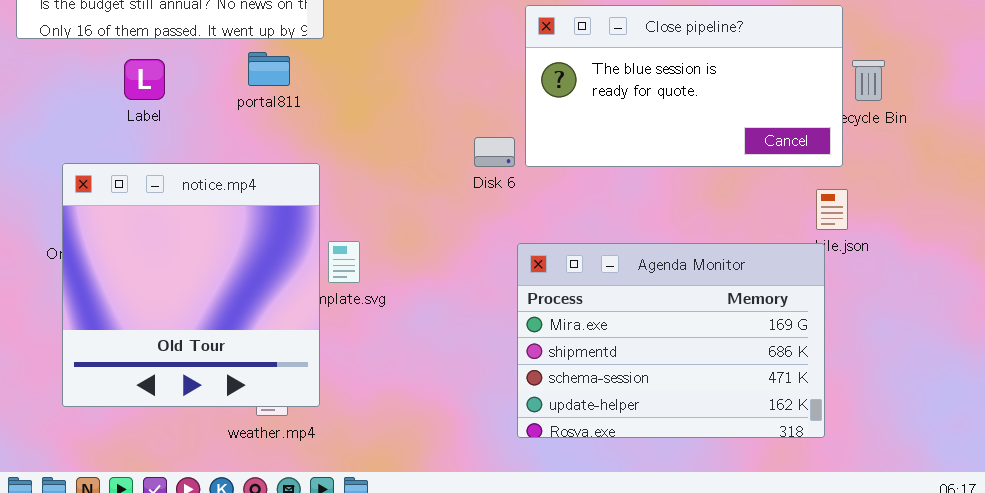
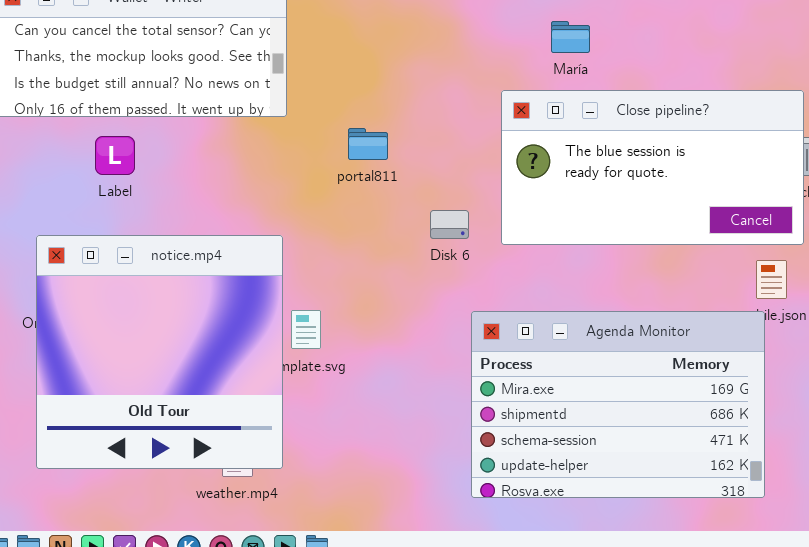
Close pipeline?: [525,5,843,167] -> [501,90,804,245], moved
portal811: [248,52,290,86] -> [348,128,388,160], moved

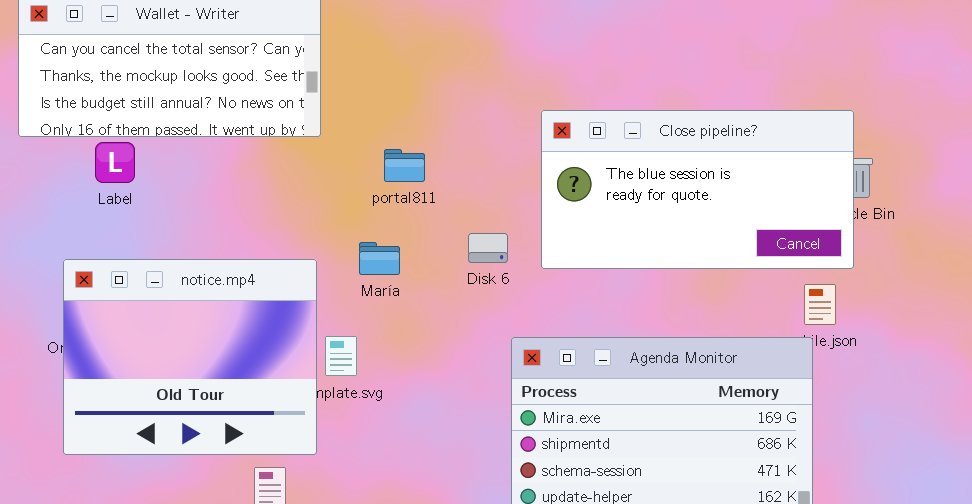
María: [551,21,590,53] -> [359,242,400,275], moved
Label: [95,136,135,175] -> [95,142,135,183], moved
notice.mp4: [36,235,283,469] -> [63,259,317,455], resized

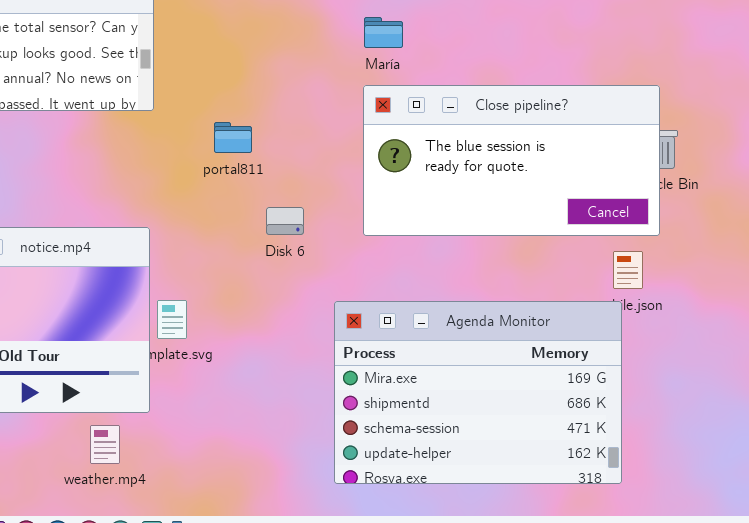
Disk 6: [468,233,508,263] -> [266,207,304,235], moved
María: [359,242,400,275] -> [364,17,403,48], moved

